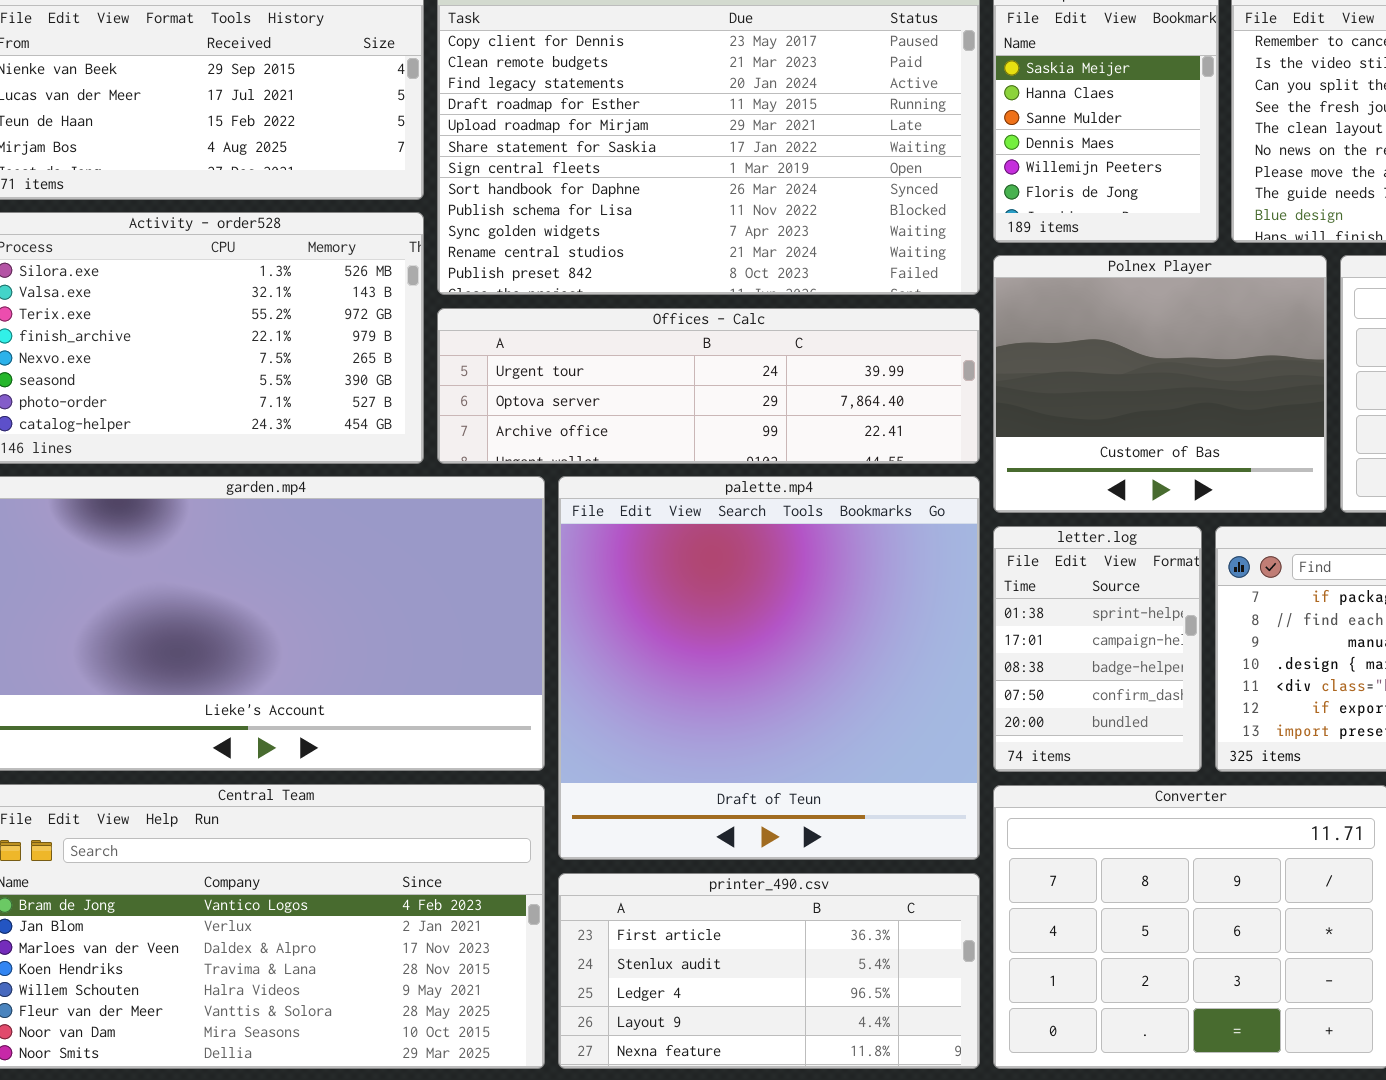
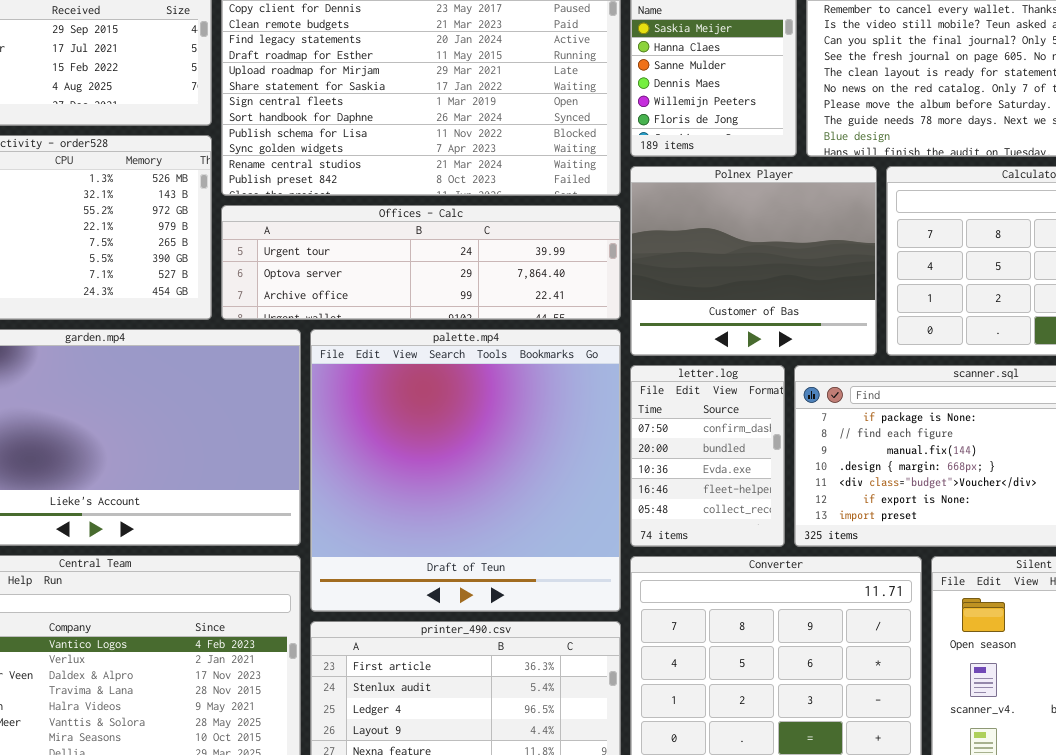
letter.log: [993,526,1202,772] -> [630,365,785,547], scrolled down 3 rows

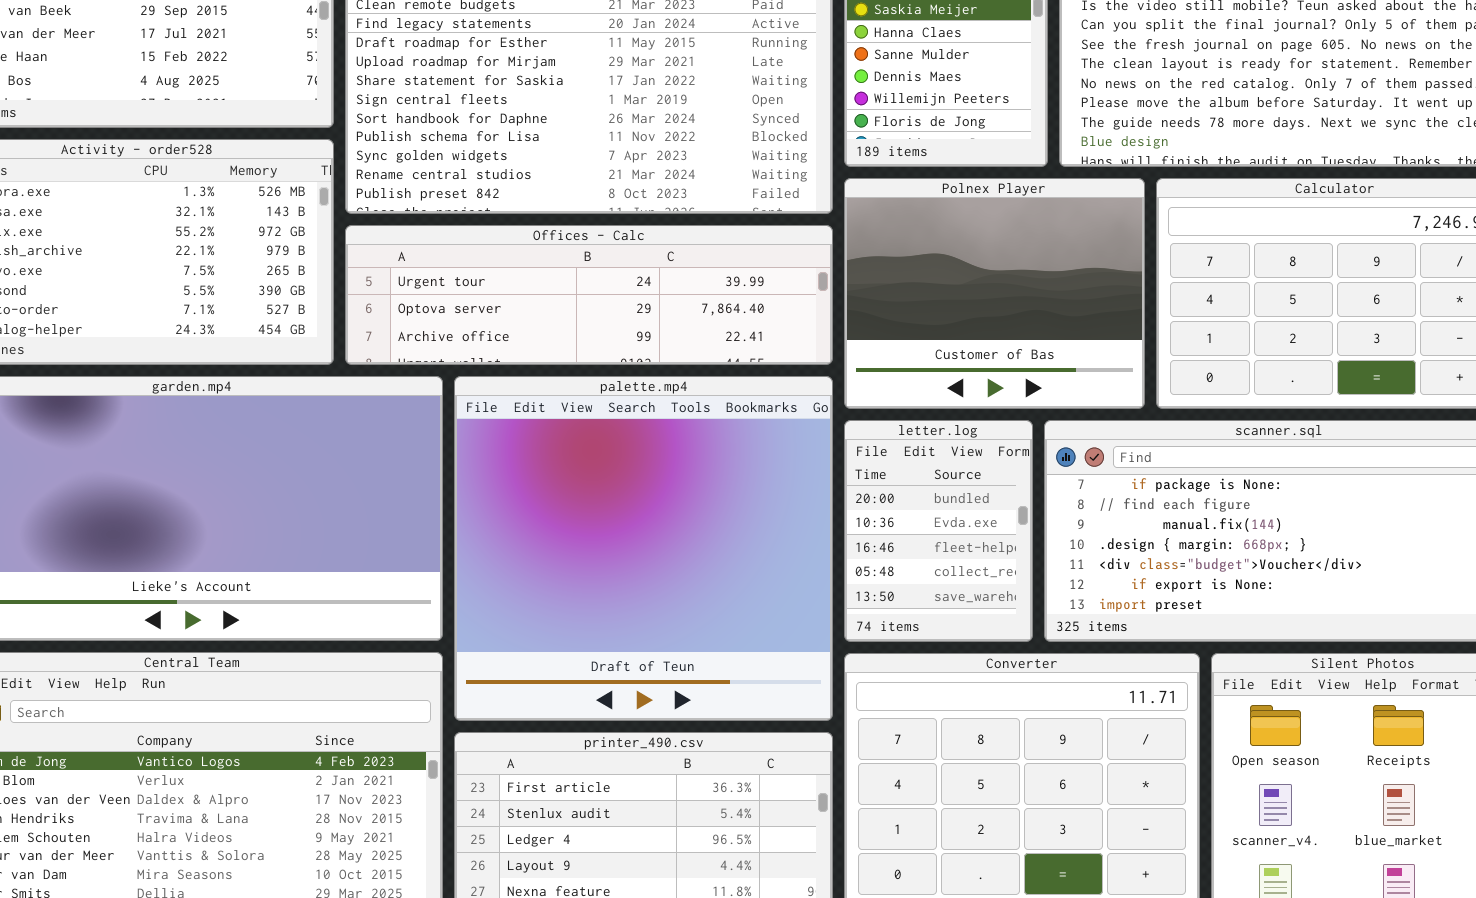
letter.log: [630,365,785,547] -> [844,420,1033,642], scrolled down 1 row

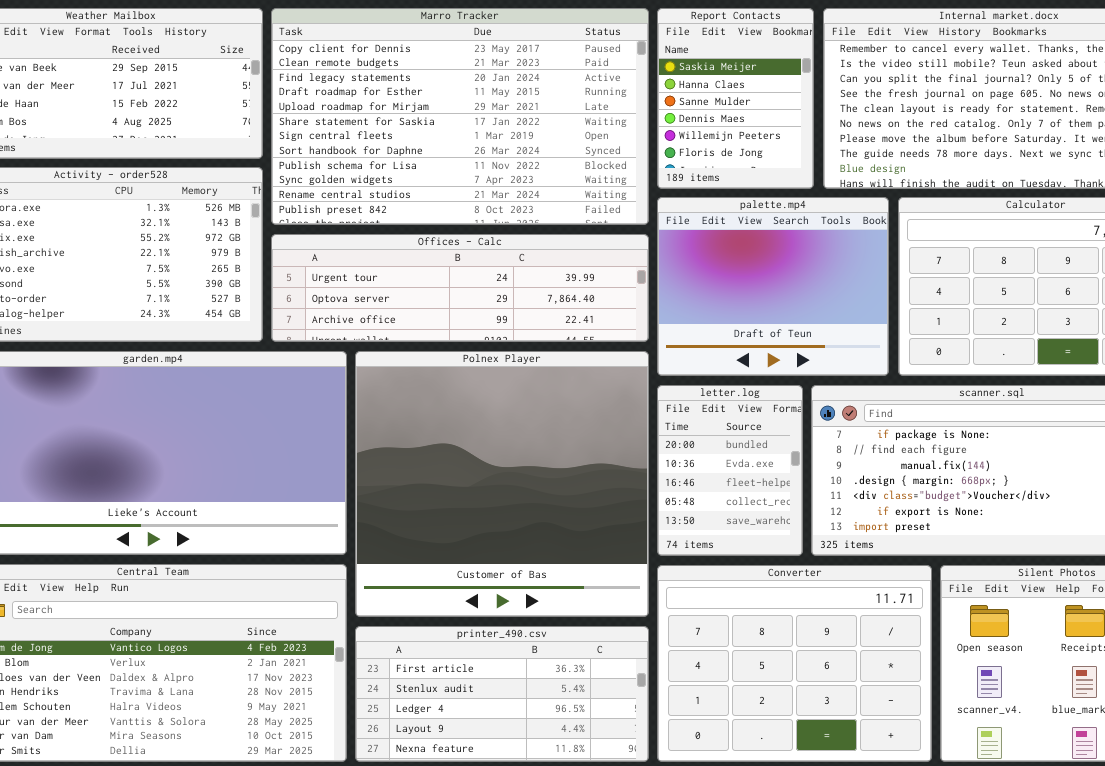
Polnex Player: [844,178,1145,409] -> [355,351,649,617], moved, resized
palette.mp4: [454,376,833,721] -> [657,197,889,376], moved, resized

